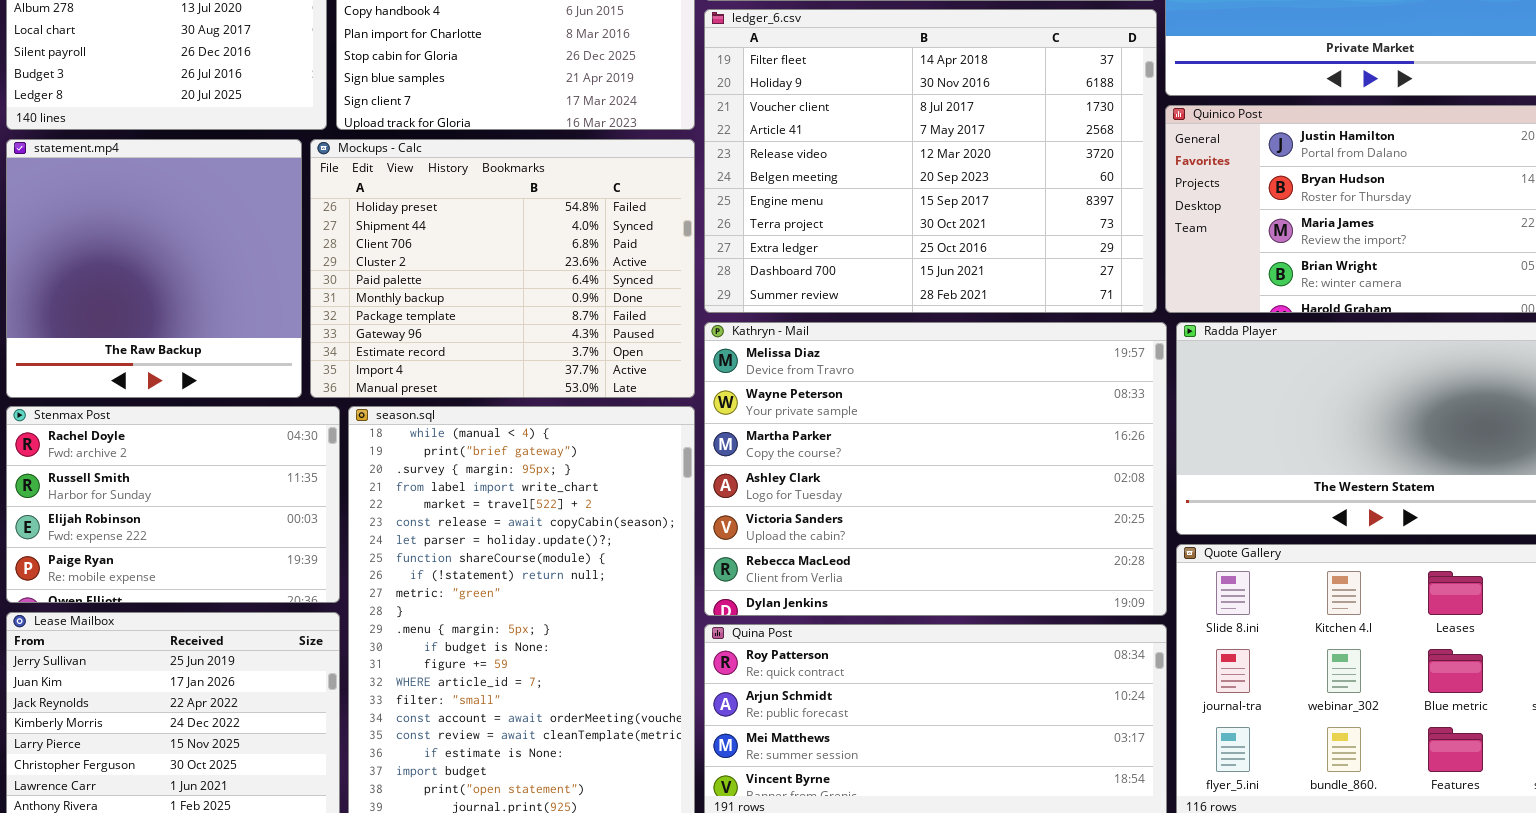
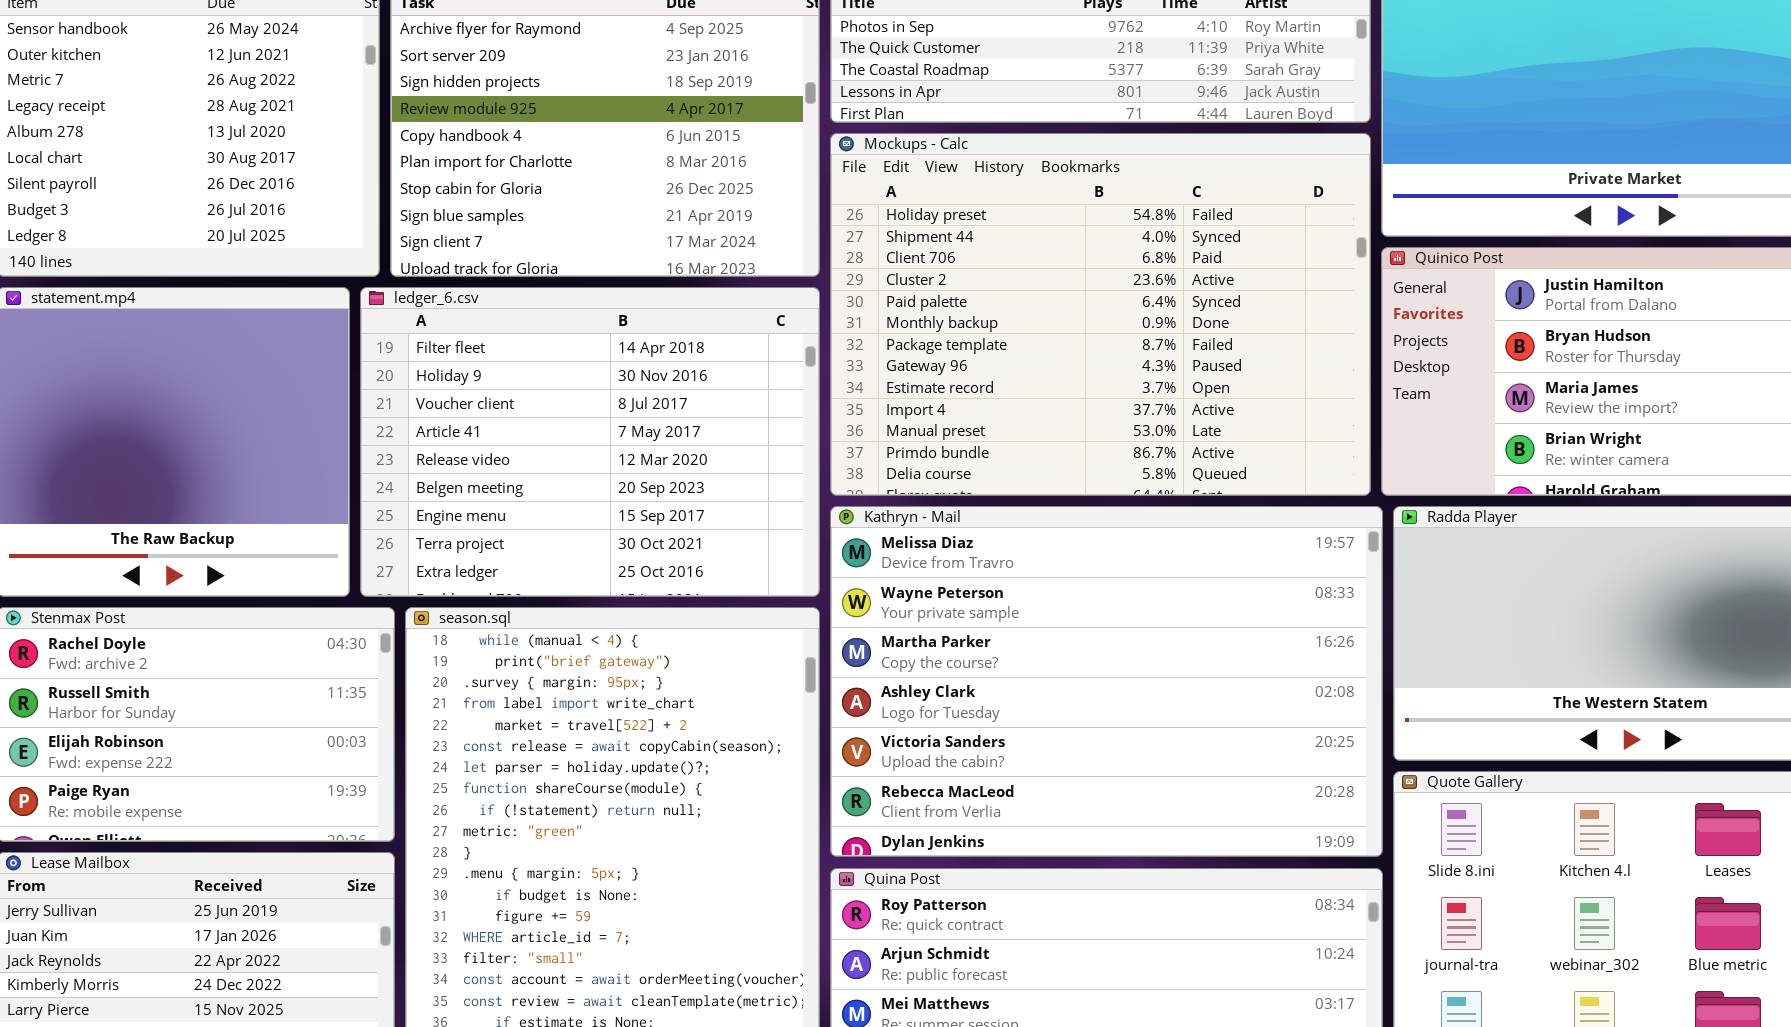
ledger_6.csv: [704,9,1157,313] -> [360,287,820,597], moved, resized
Mockups - Calc: [310,139,695,398] -> [830,133,1371,496], moved, resized

